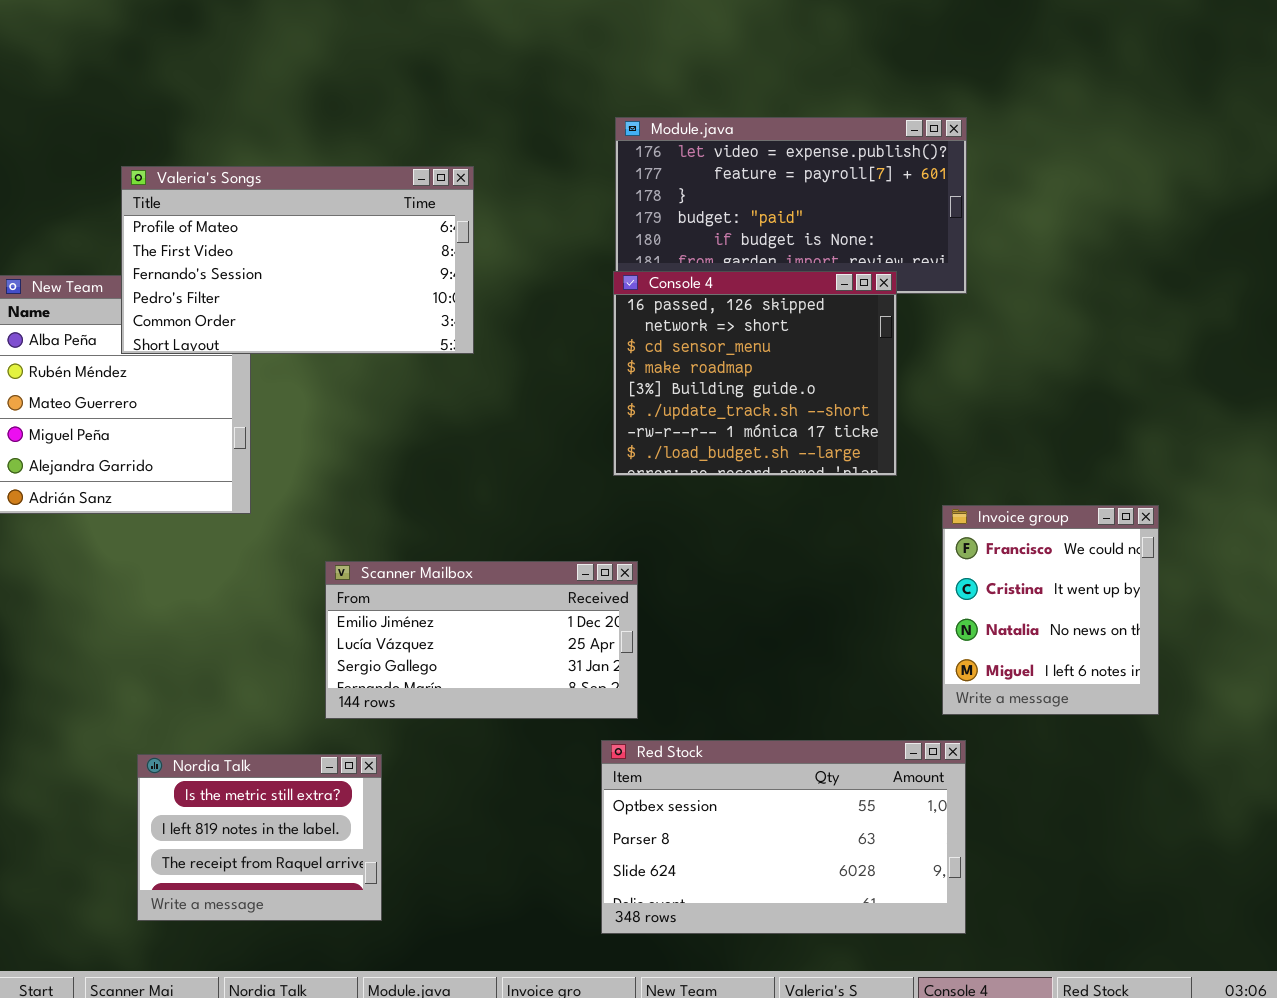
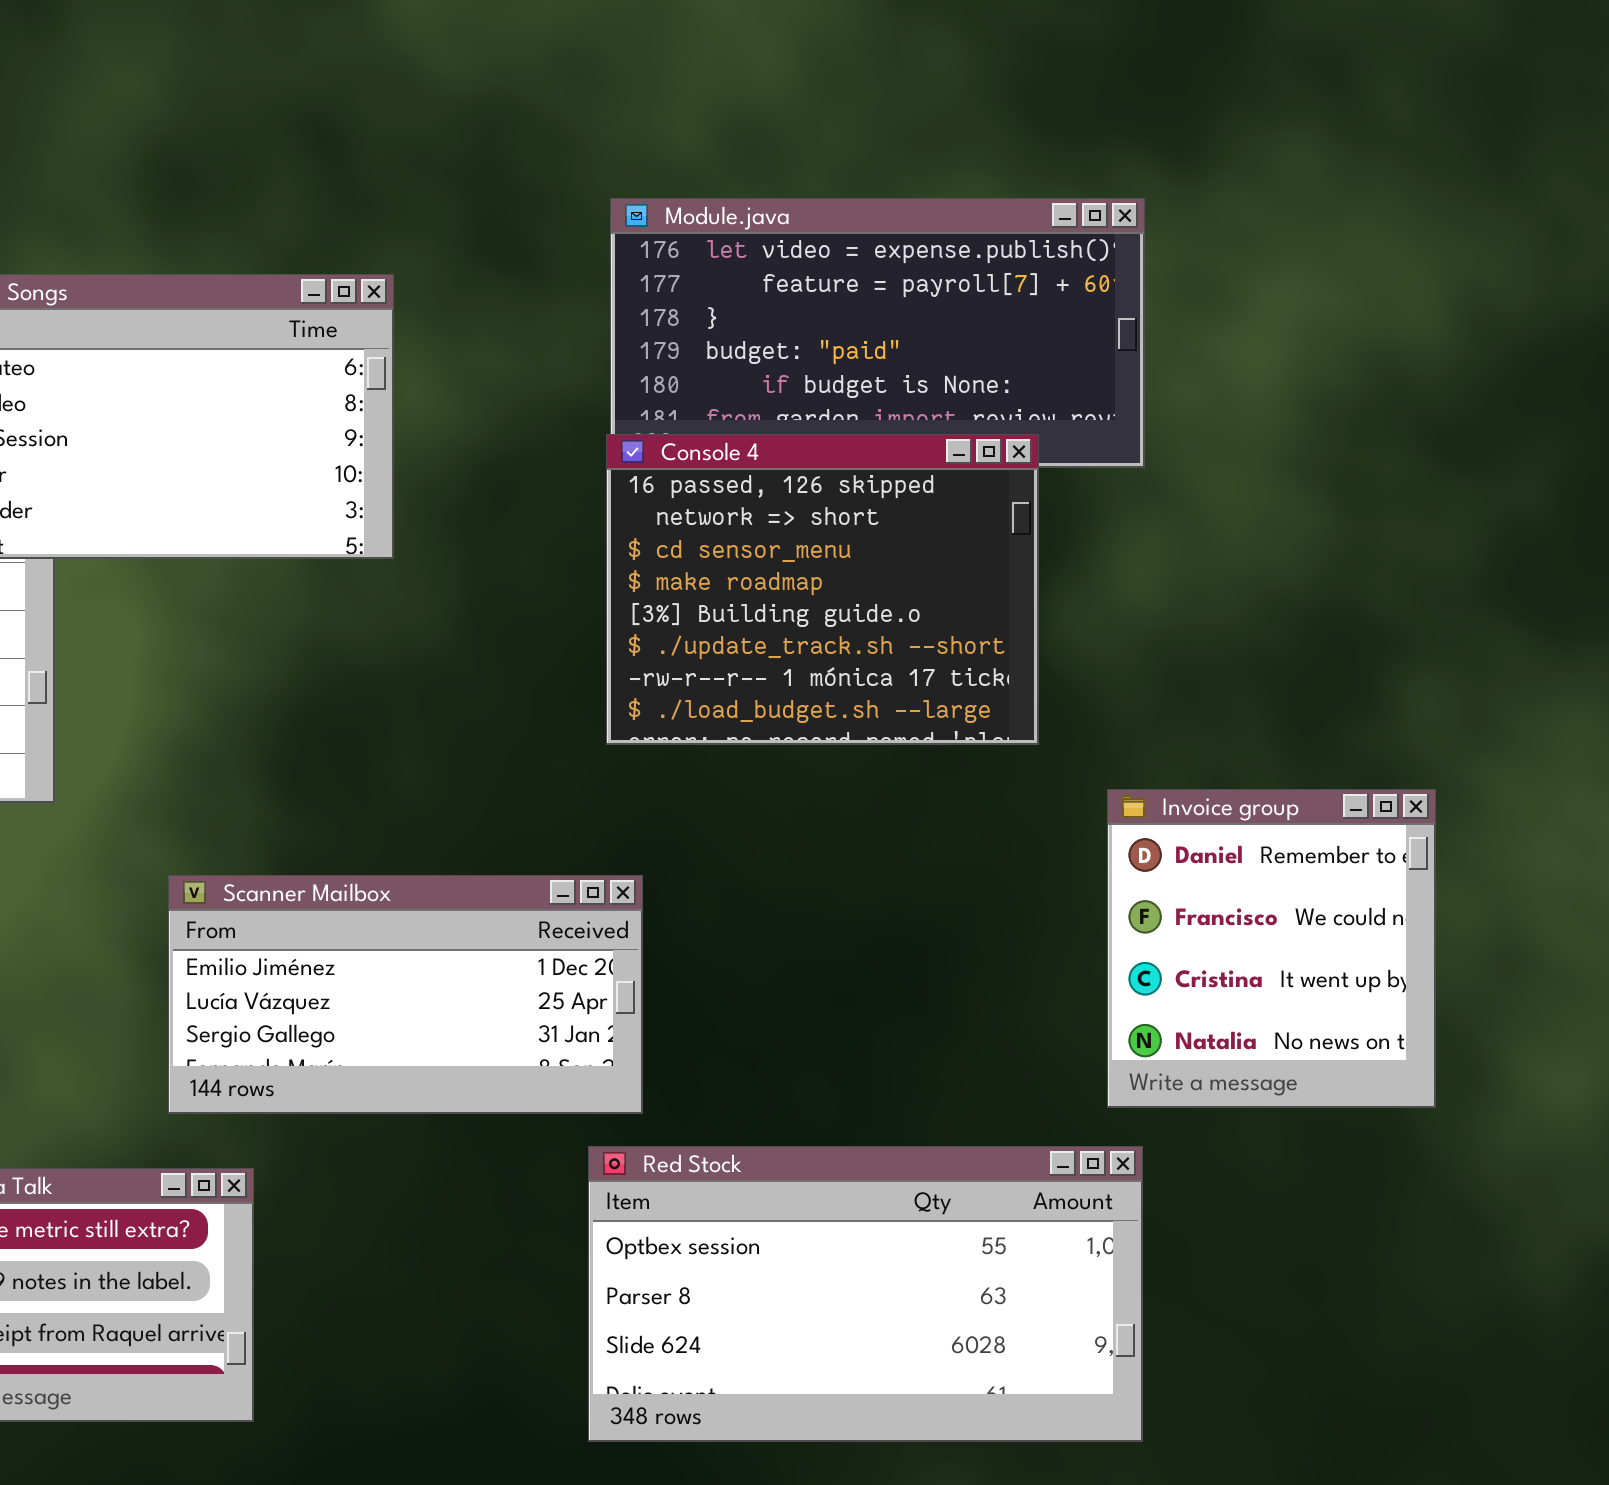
Invoice group: [942,505,1159,715] -> [1107,789,1436,1108], scrolled up 1 row

